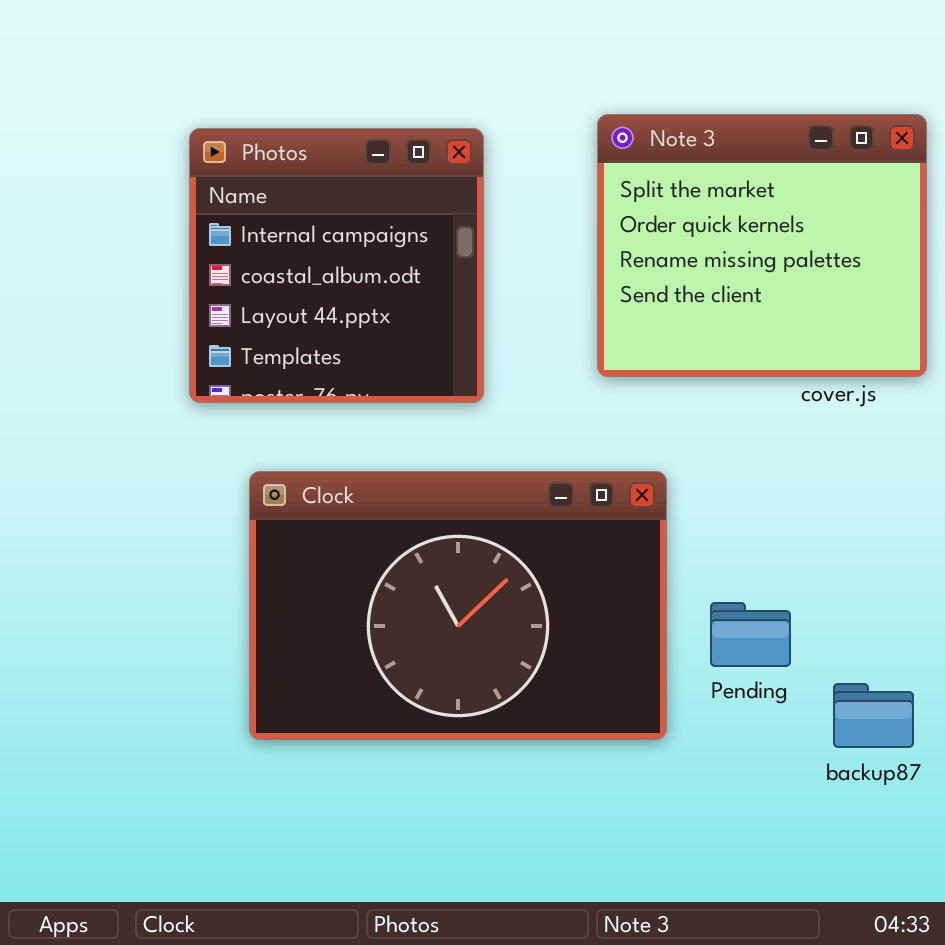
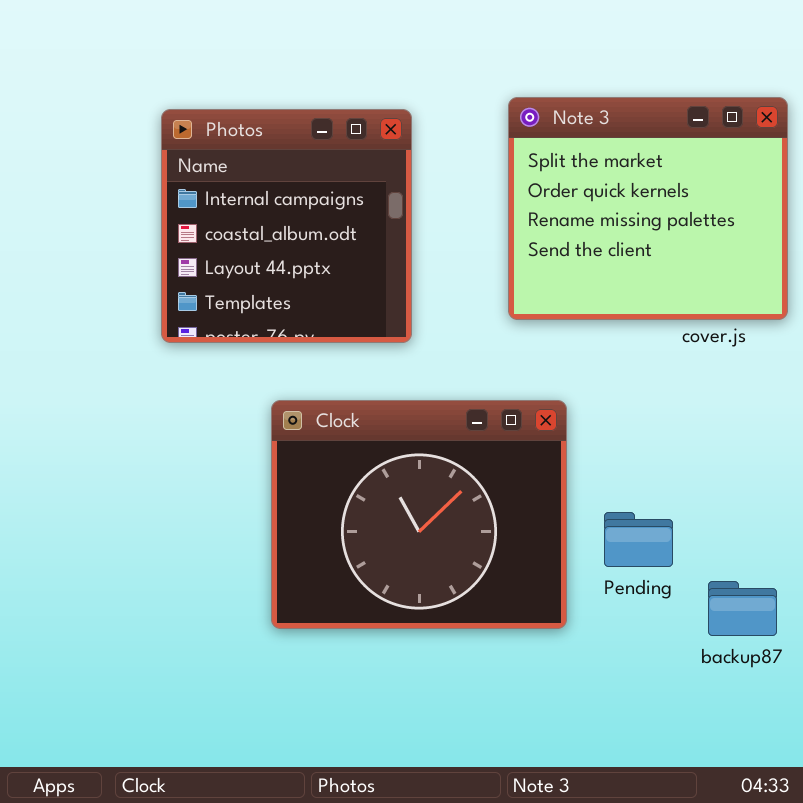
Clock: [249,471,667,740] -> [271,400,567,629], resized

